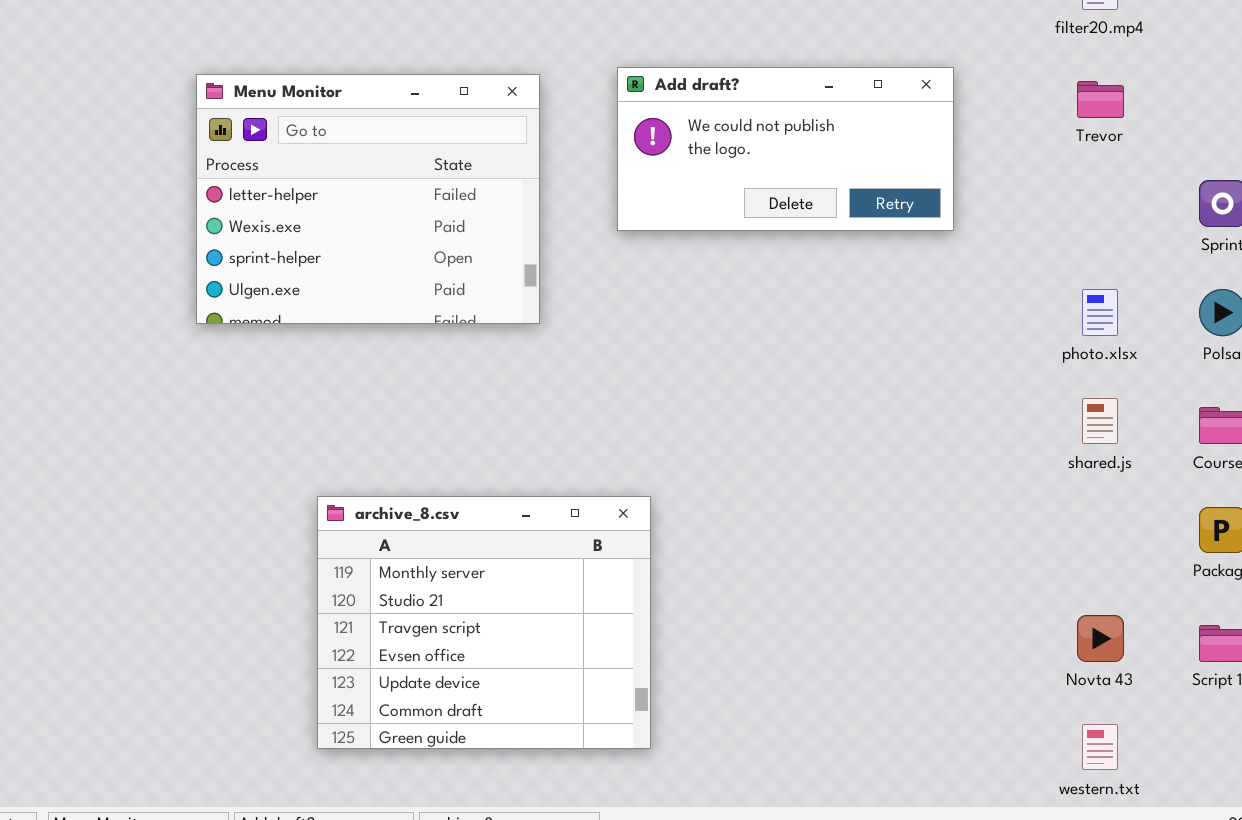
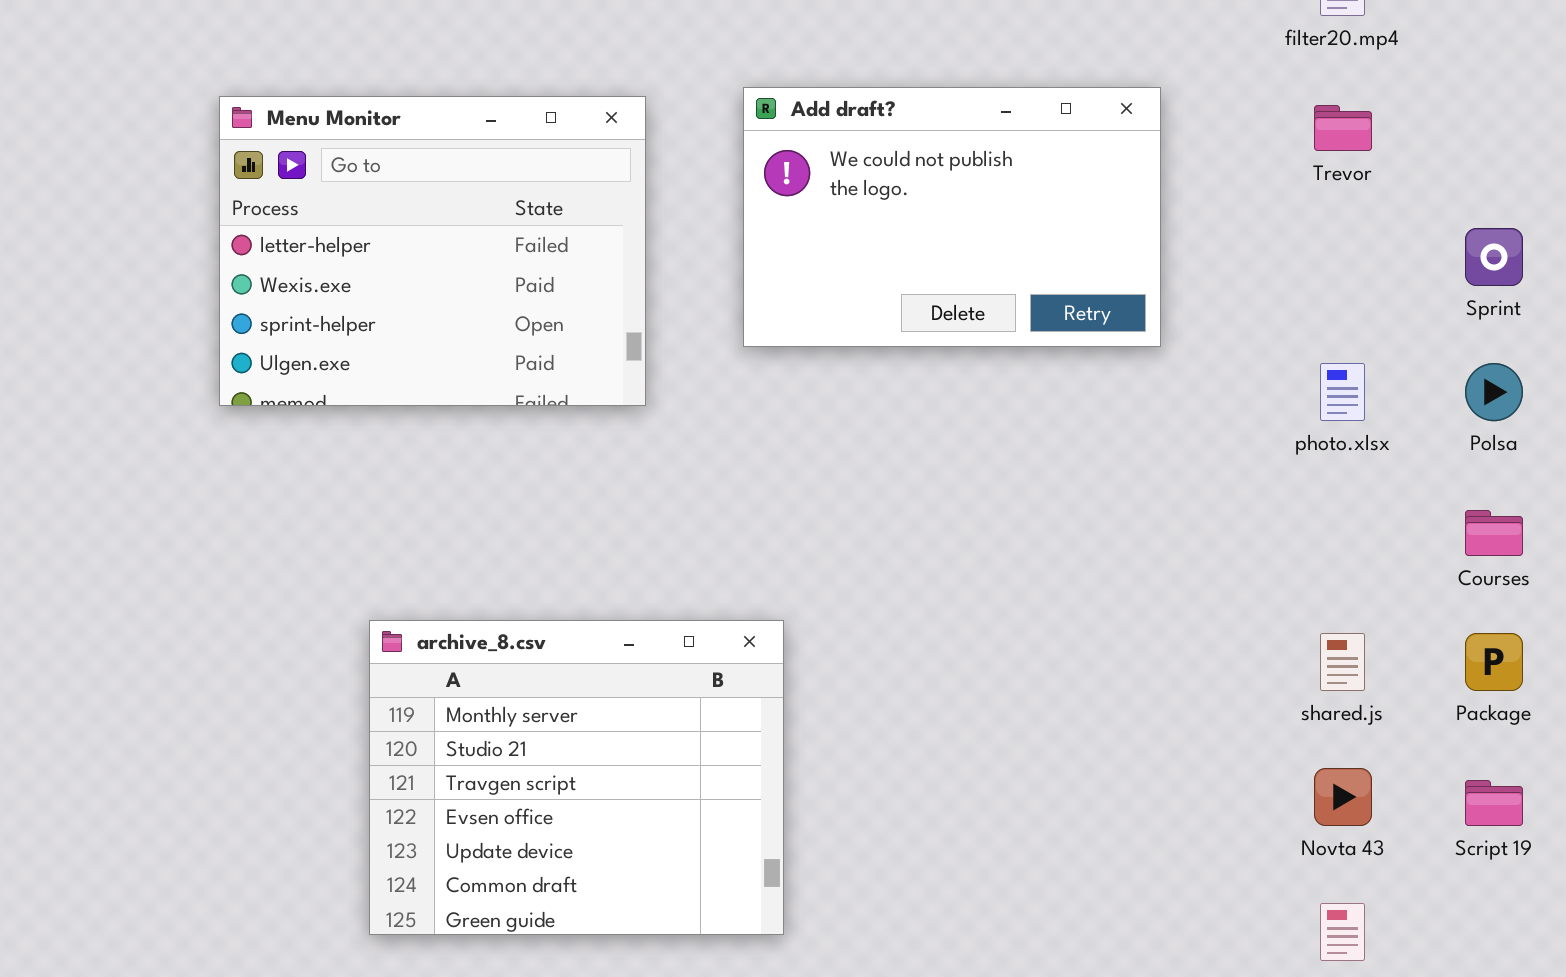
Add draft?: [617,67,954,231] -> [743,87,1161,347], resized
shared.js: [1082,398,1118,444] -> [1320,633,1365,691], moved

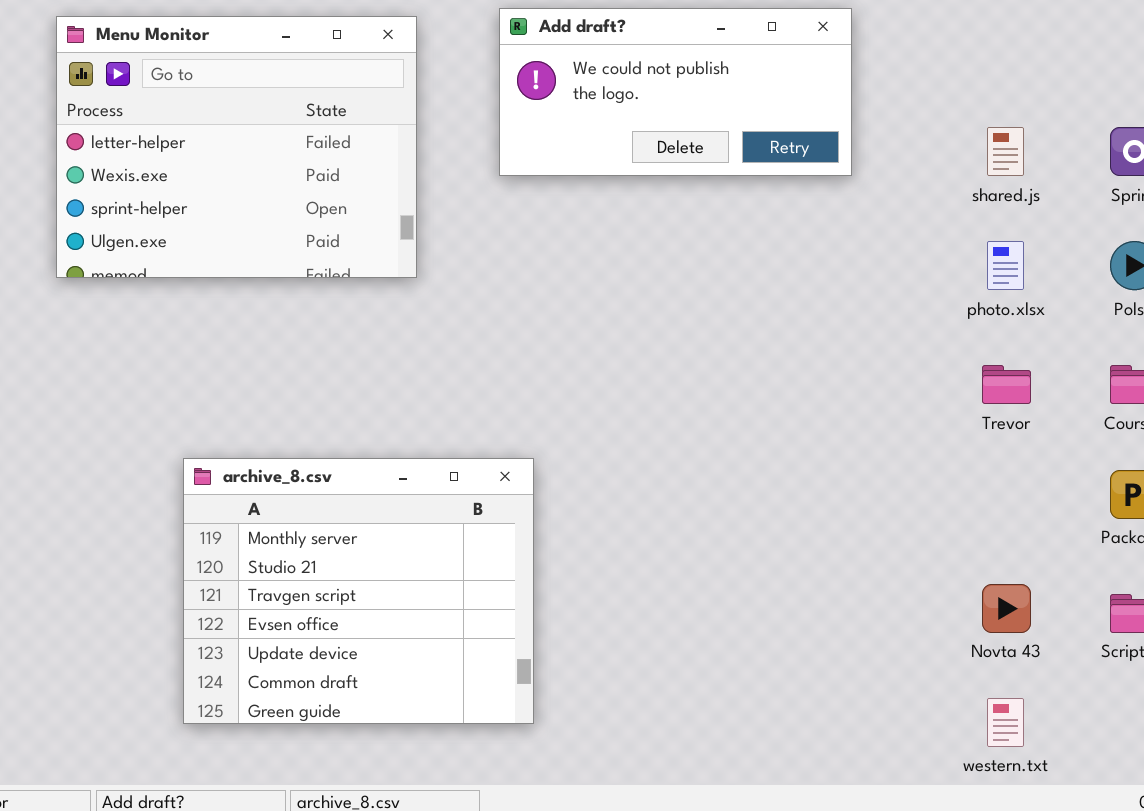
Add draft?: [743,87,1161,347] -> [499,8,852,176], resized
Trevor: [1314,105,1372,151] -> [982,365,1031,404], moved
shared.js: [1320,633,1365,691] -> [987,127,1024,176], moved

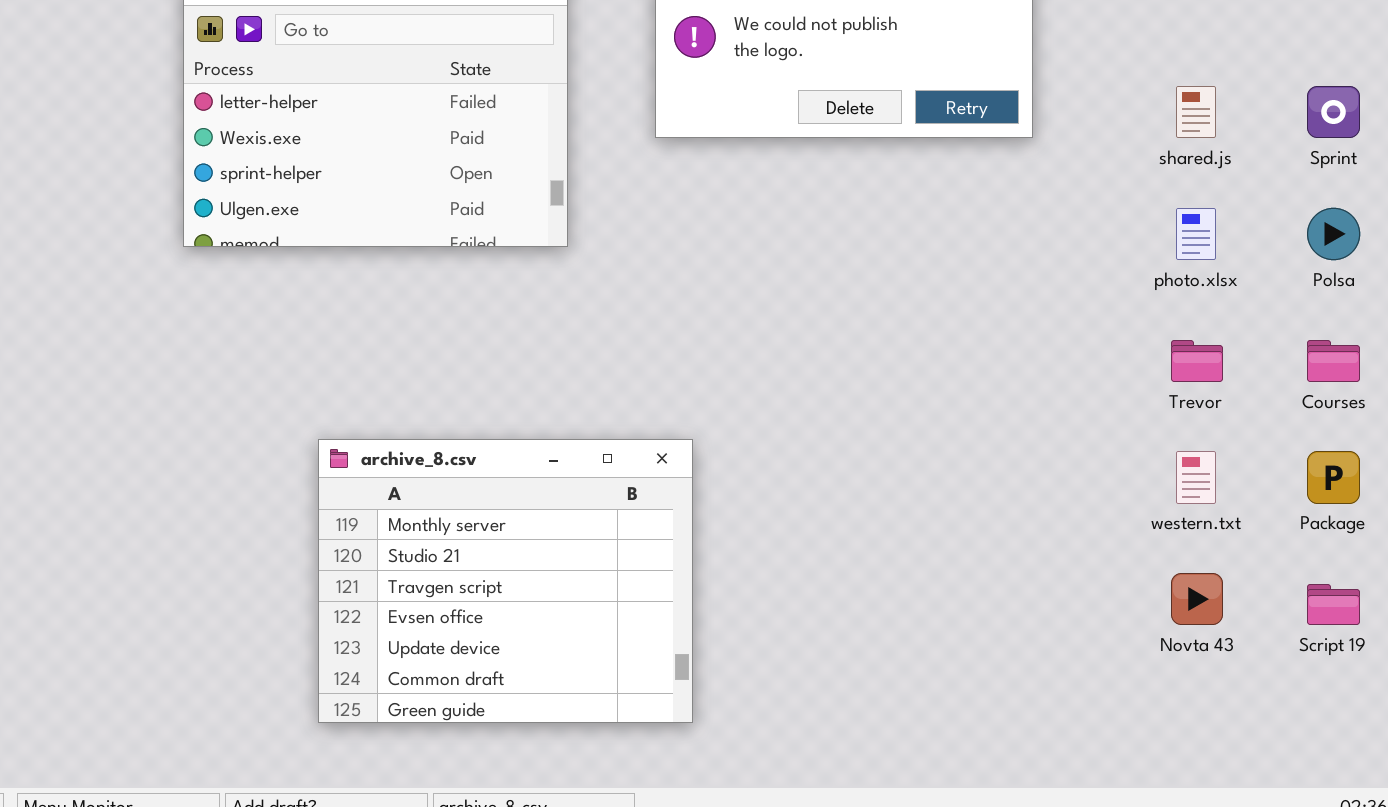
western.txt: [987,698,1024,747] -> [1176,451,1216,504], moved

